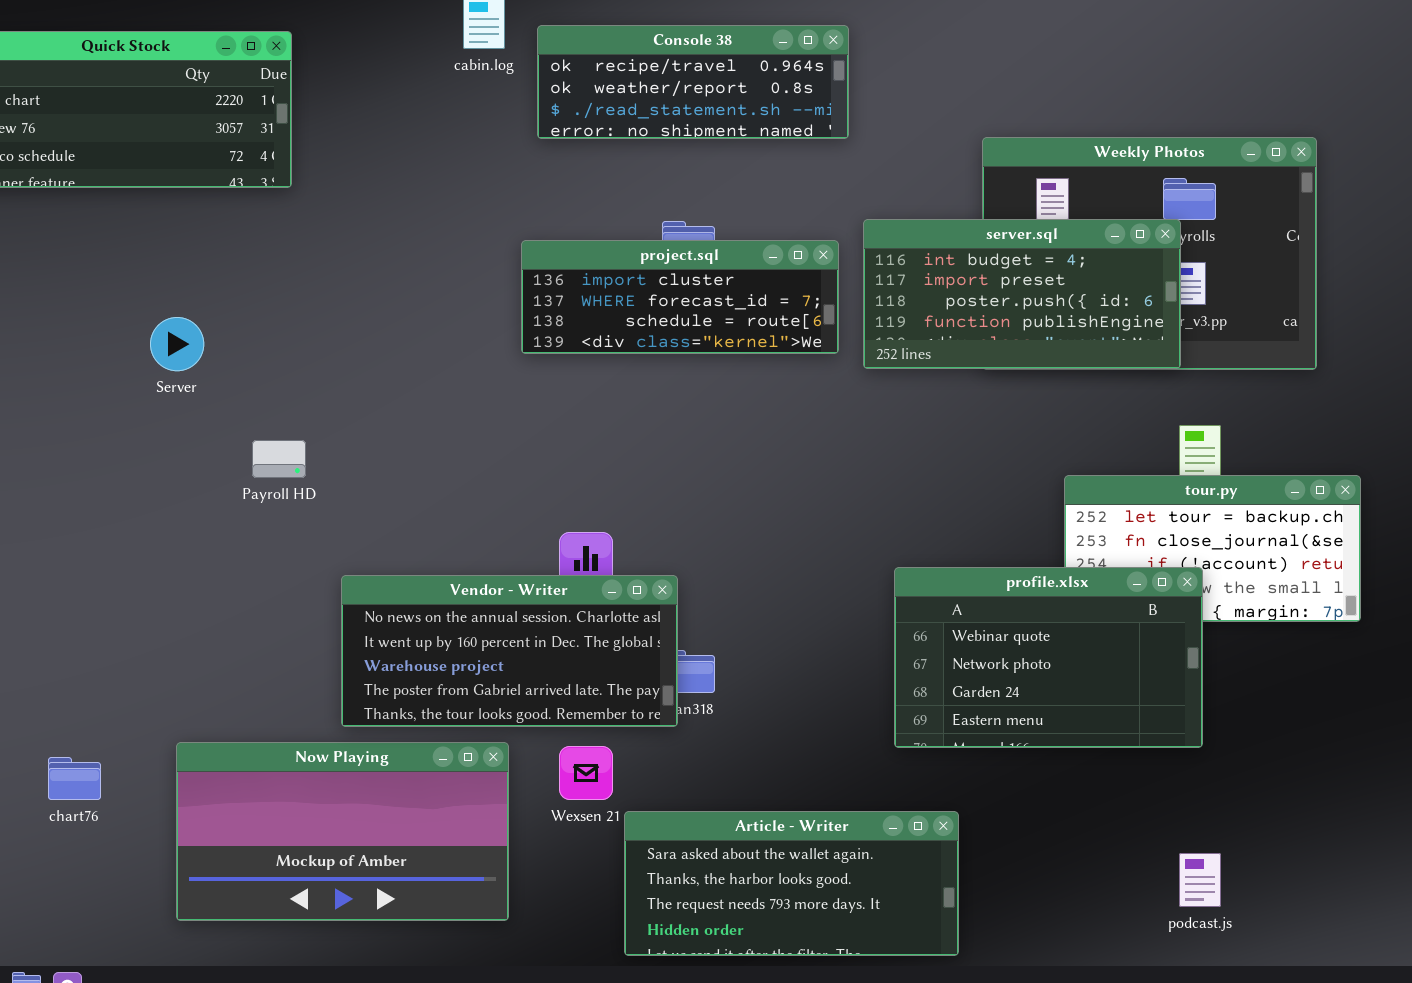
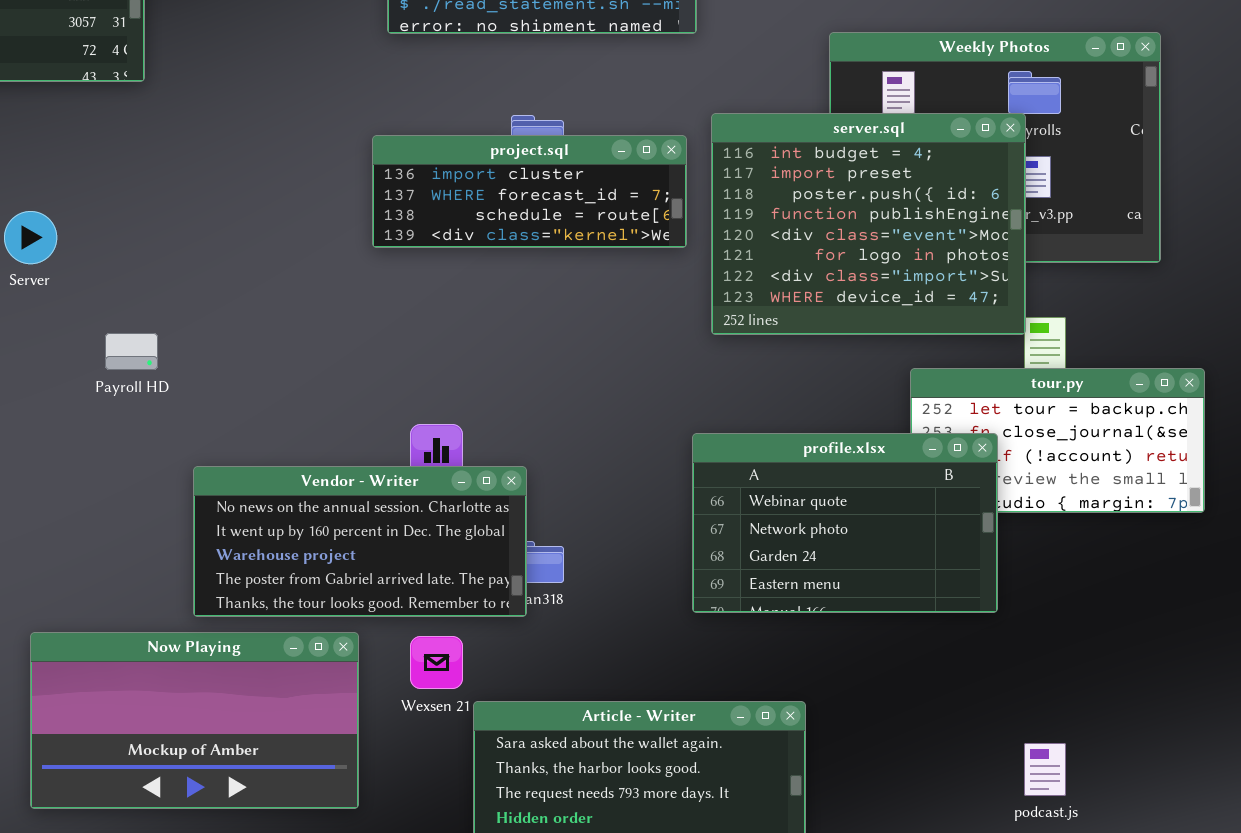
server.sql: [863,219,1181,369] -> [711,113,1026,335], resized
profile.xlsx: [894,567,1203,748] -> [692,433,998,613], moved

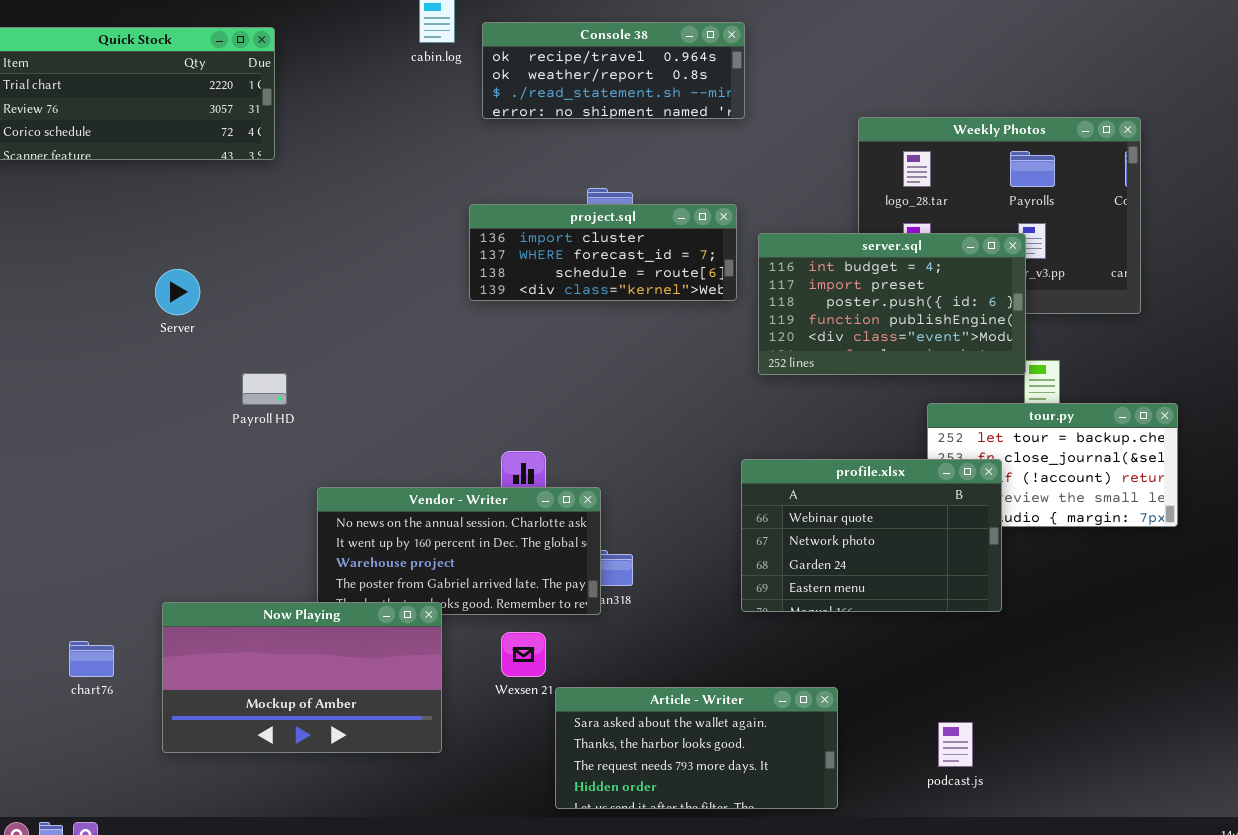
server.sql: [711,113,1026,335] -> [758,233,1026,375], resized
Now Playing: [30,632,359,809] -> [162,602,442,753], moved
podcast.js: [1024,743,1066,796] -> [938,722,973,767], moved

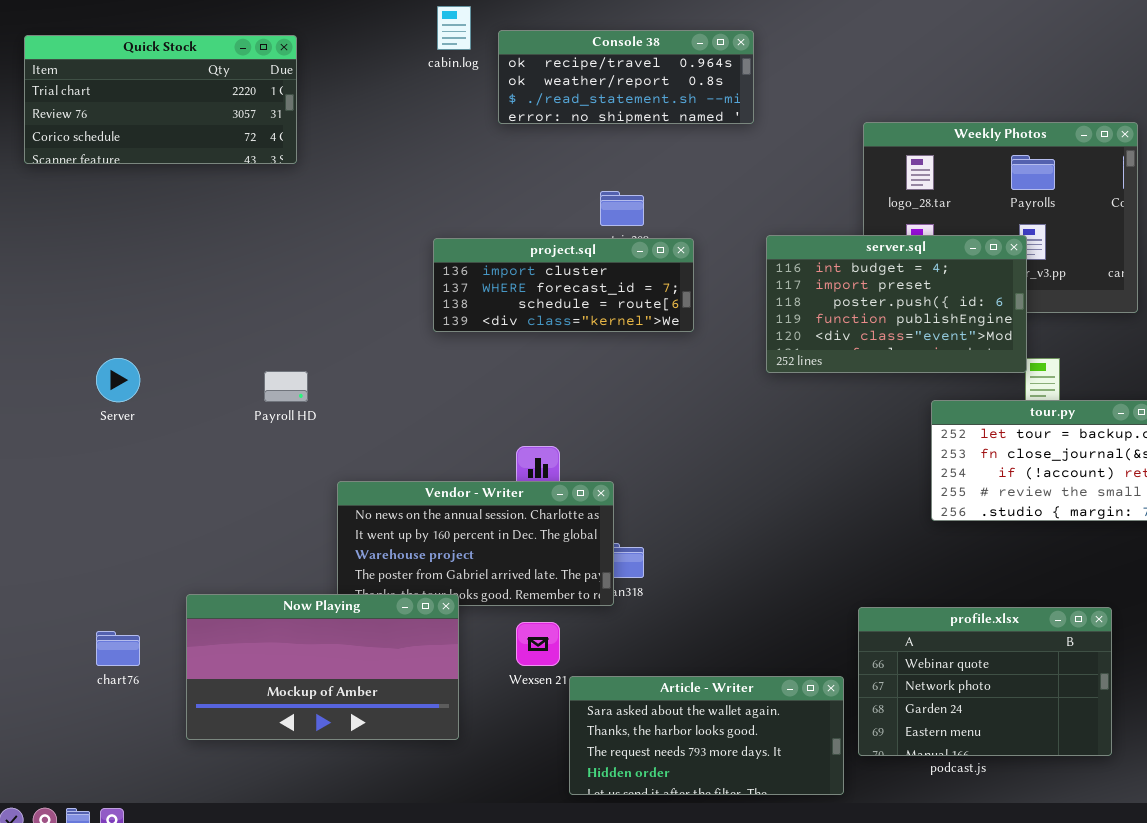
project.sql: [469,204,737,301] -> [433,238,694,332], moved
Server: [155,269,200,315] -> [96,358,140,402], moved
profile.xlsx: [741,459,1002,612] -> [858,607,1112,756], moved

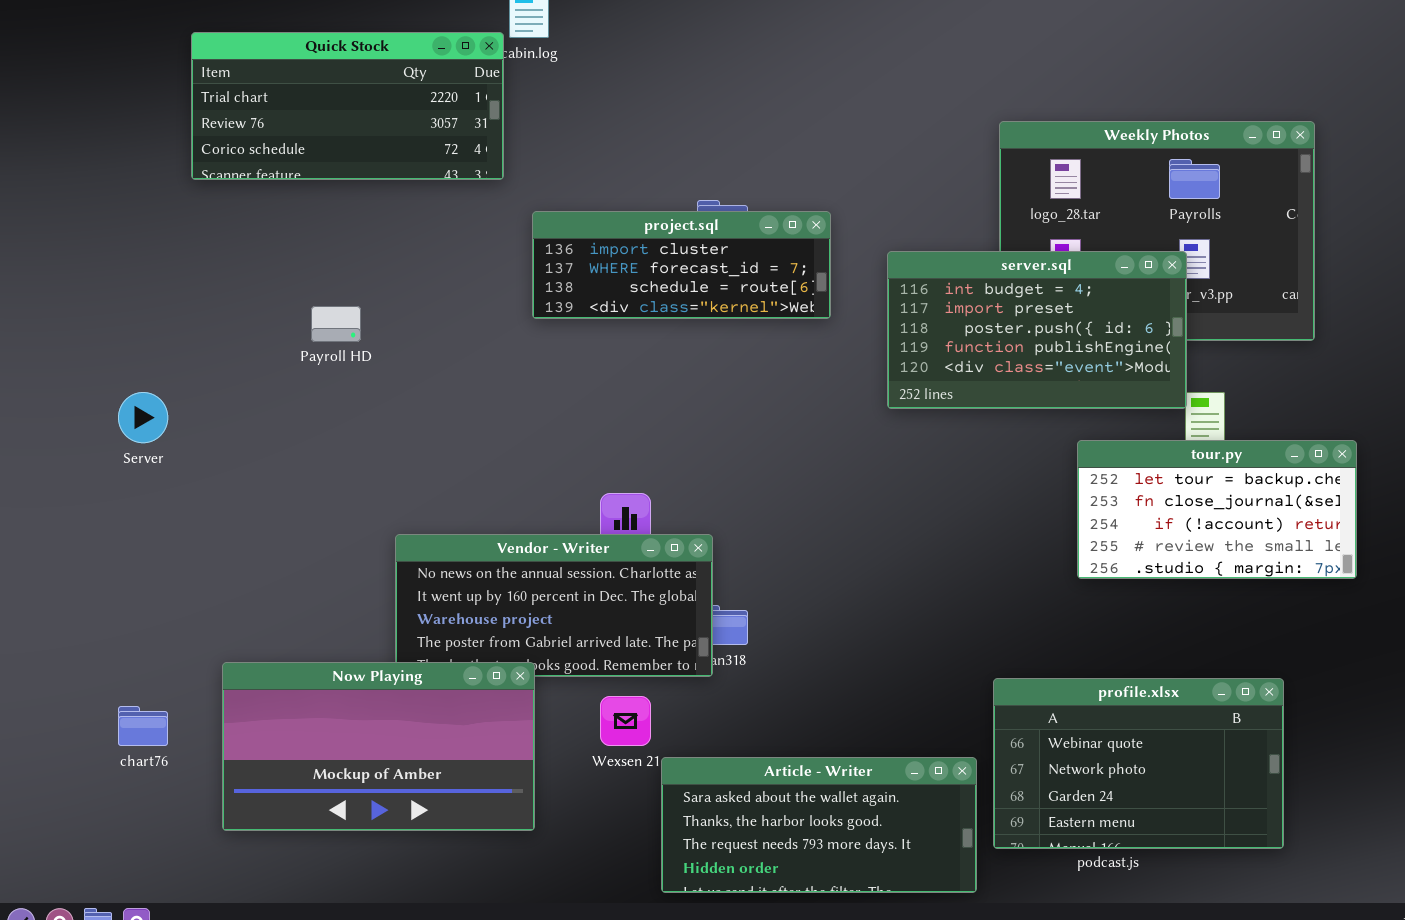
Console 38: [498,30,754,124] -> none, closed
Quick Stock: [24,35,297,164] -> [191,32,504,180], moved
project.sql: [433,238,694,332] -> [532,211,831,319], moved
Payroll HD: [264,371,308,402] -> [311,306,361,342], moved

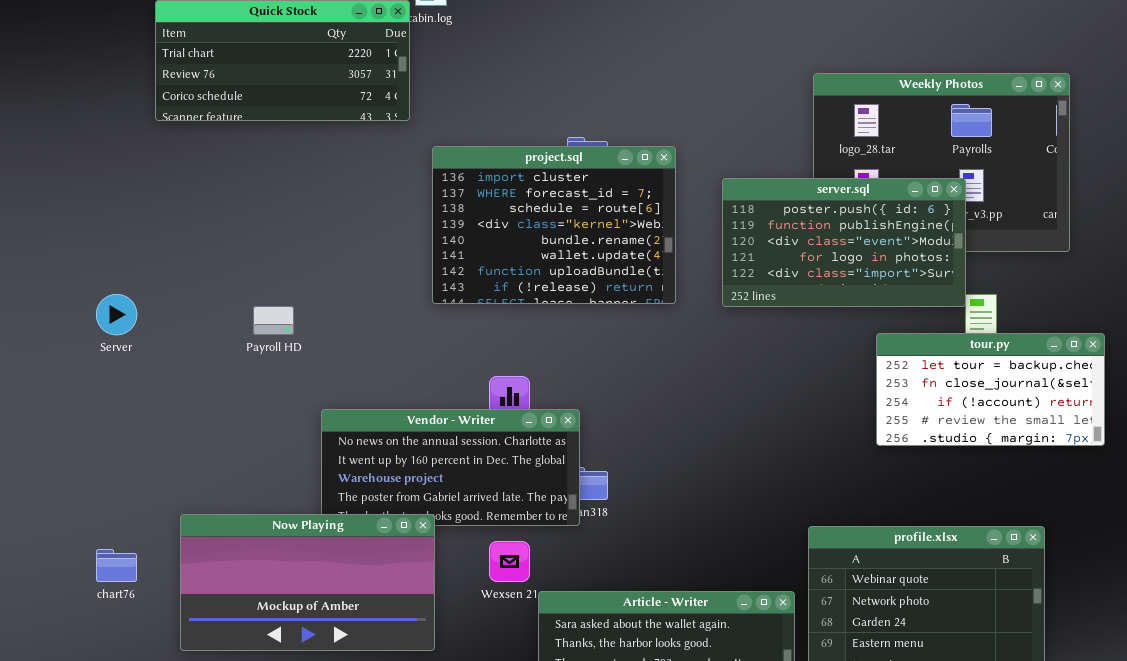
project.sql: [532,211,831,319] -> [432,146,676,304], resized
server.sql: [887,251,1187,409] -> [722,178,966,307], scrolled down 2 rows
Payroll HD: [311,306,361,342] -> [253,306,294,335], moved

